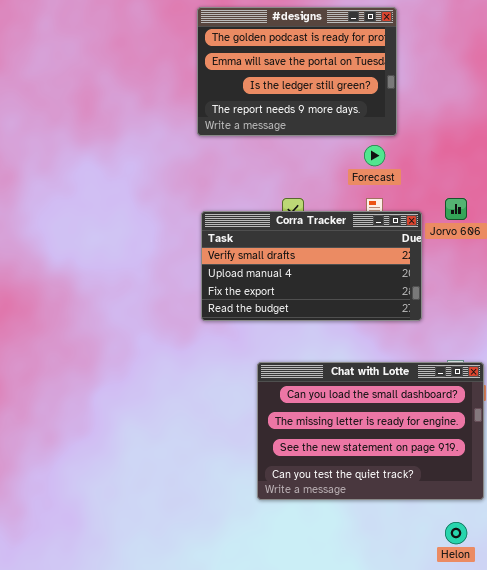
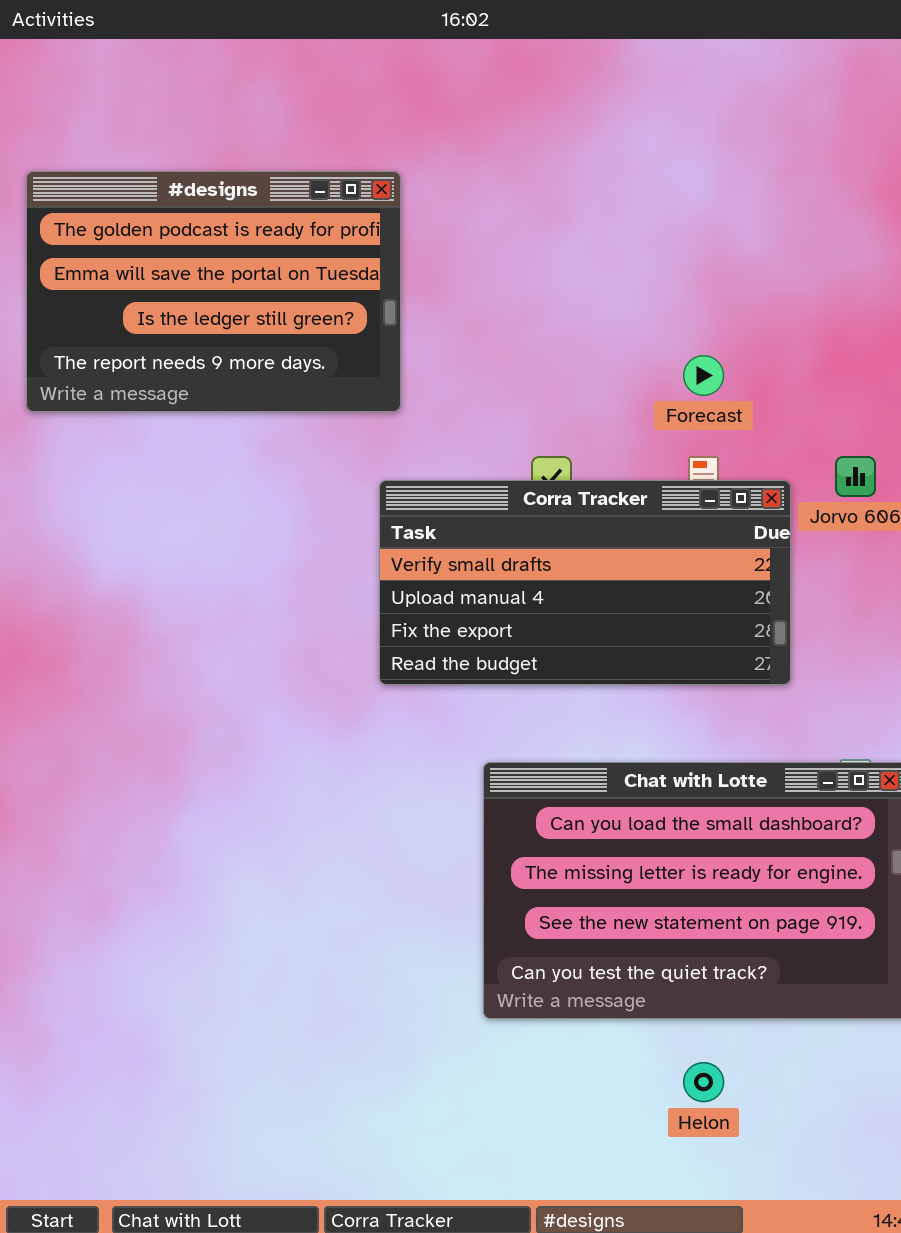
#designs: [197,7,397,136] -> [26,171,401,412], moved
Helon: [445,522,467,544] -> [683,1062,724,1102], moved

